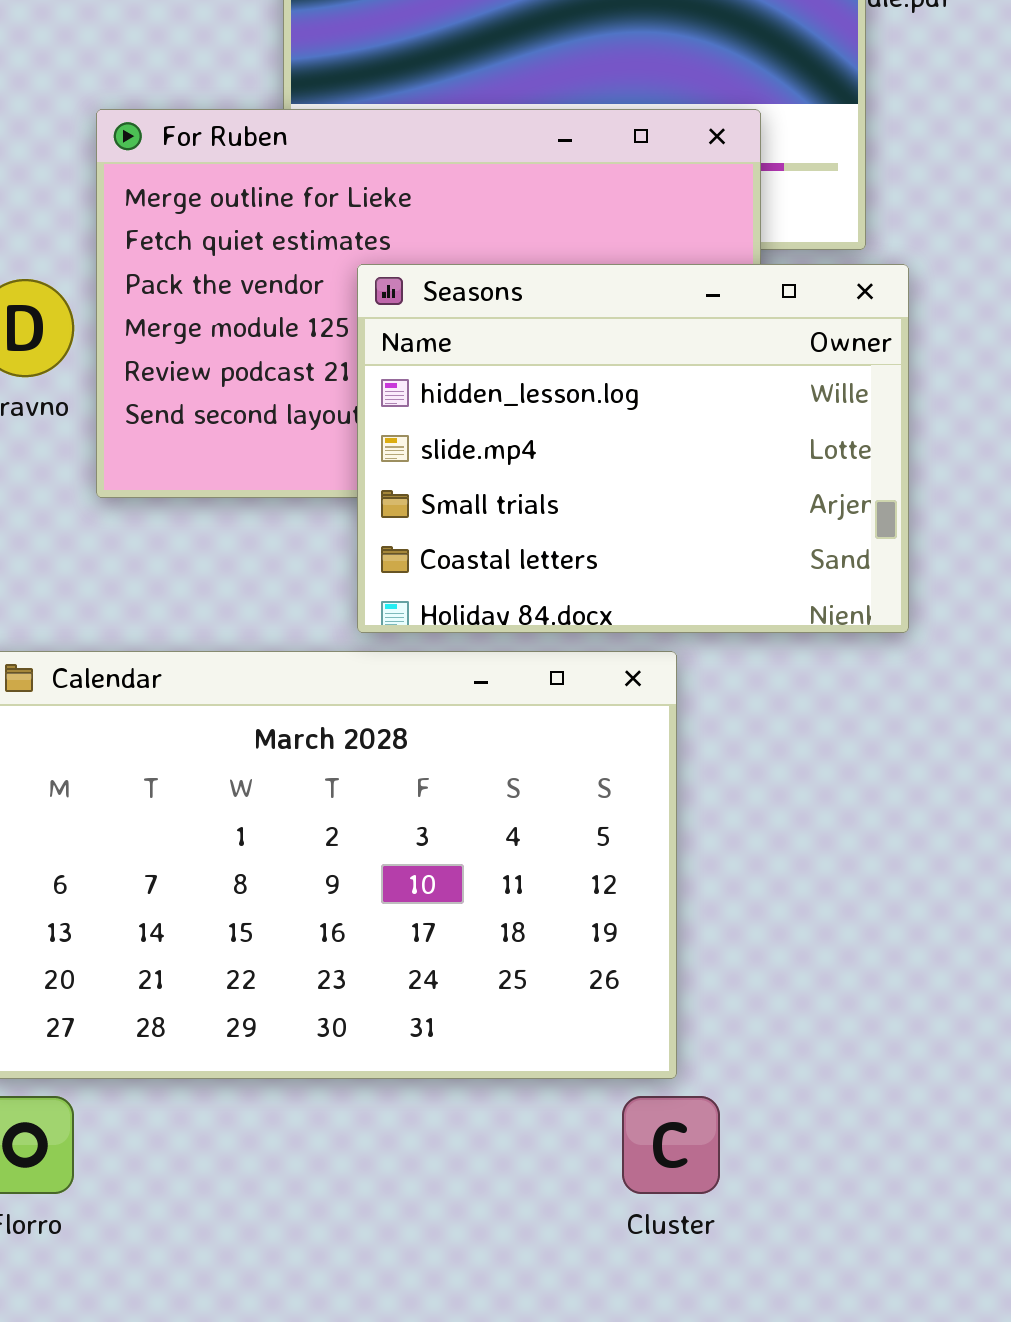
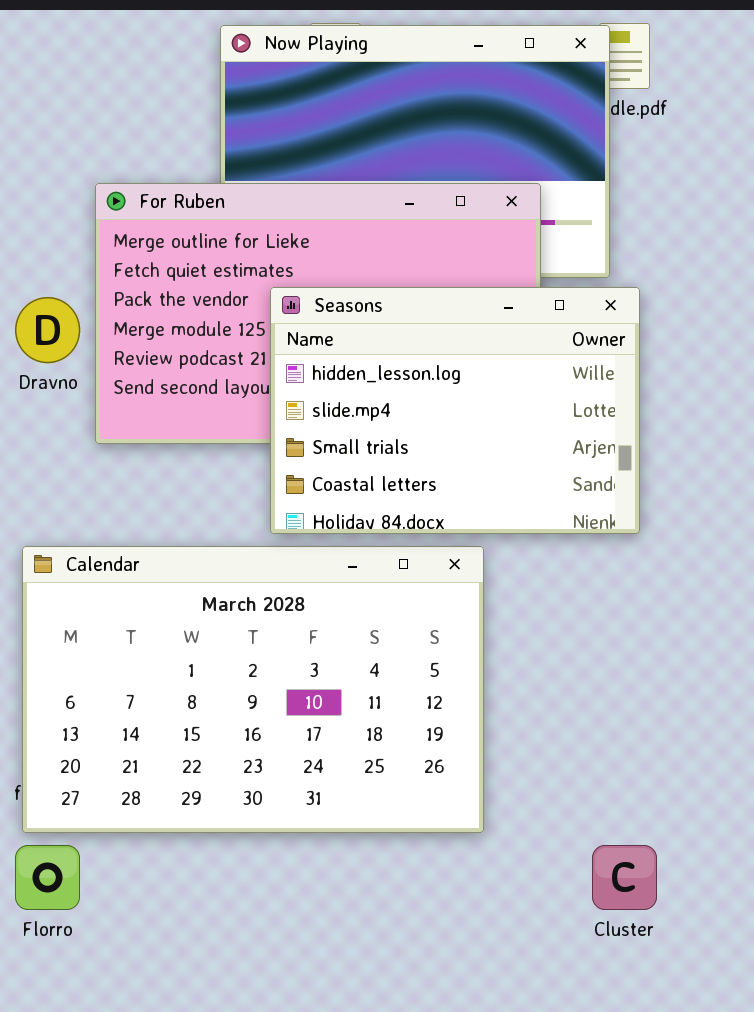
Cluster: [622,1096,720,1194] -> [592,845,657,910], moved

